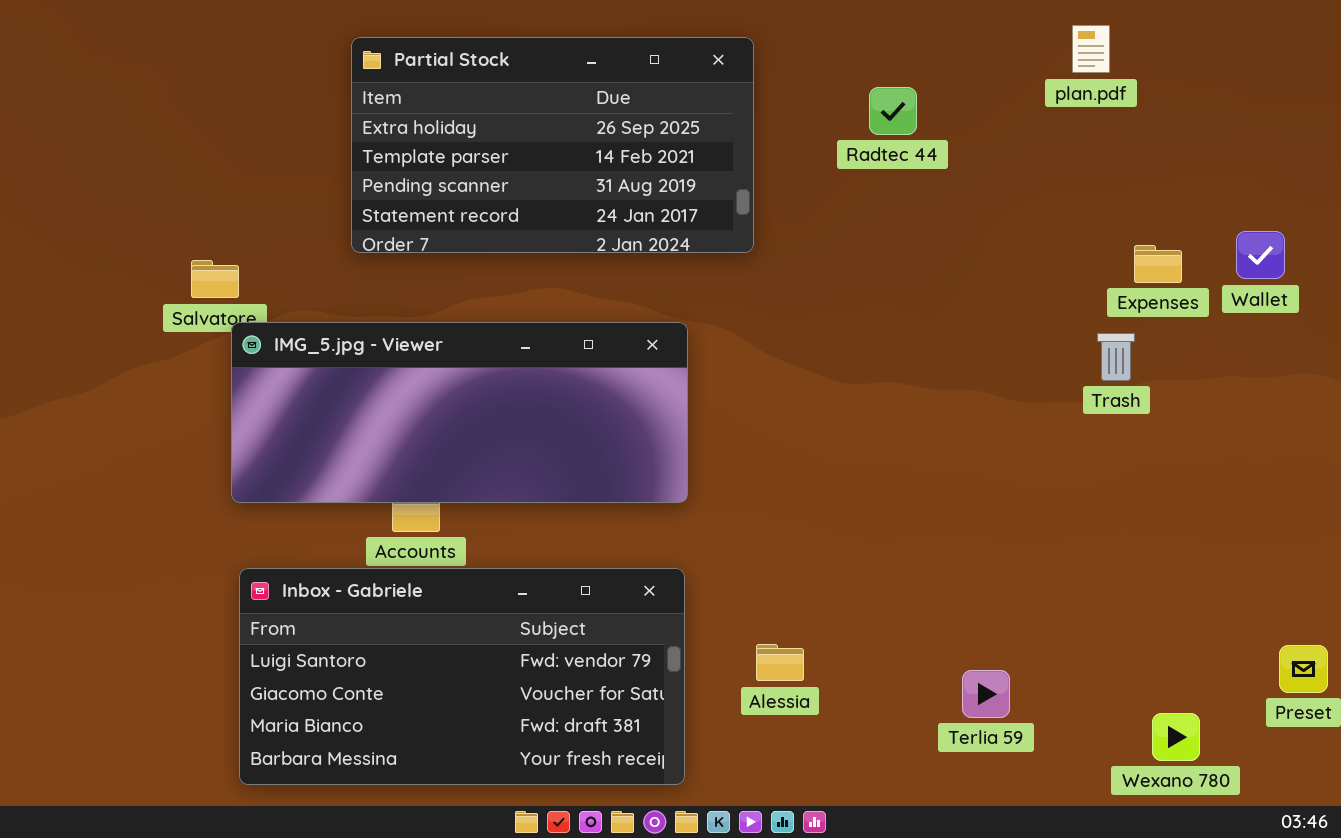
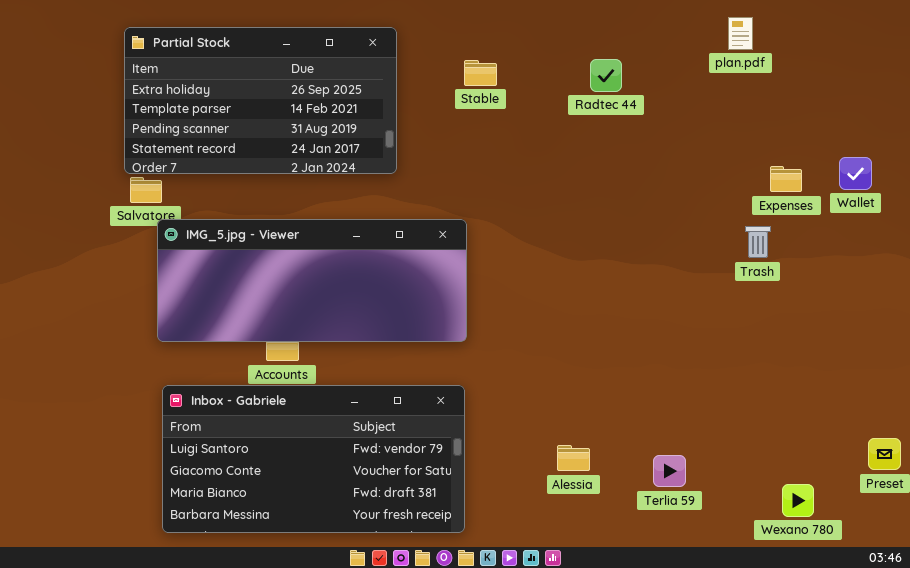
Partial Stock: [351,37,754,253] -> [124,27,397,174], moved
Alessia: [756,644,804,681] -> [557,445,590,471], moved

